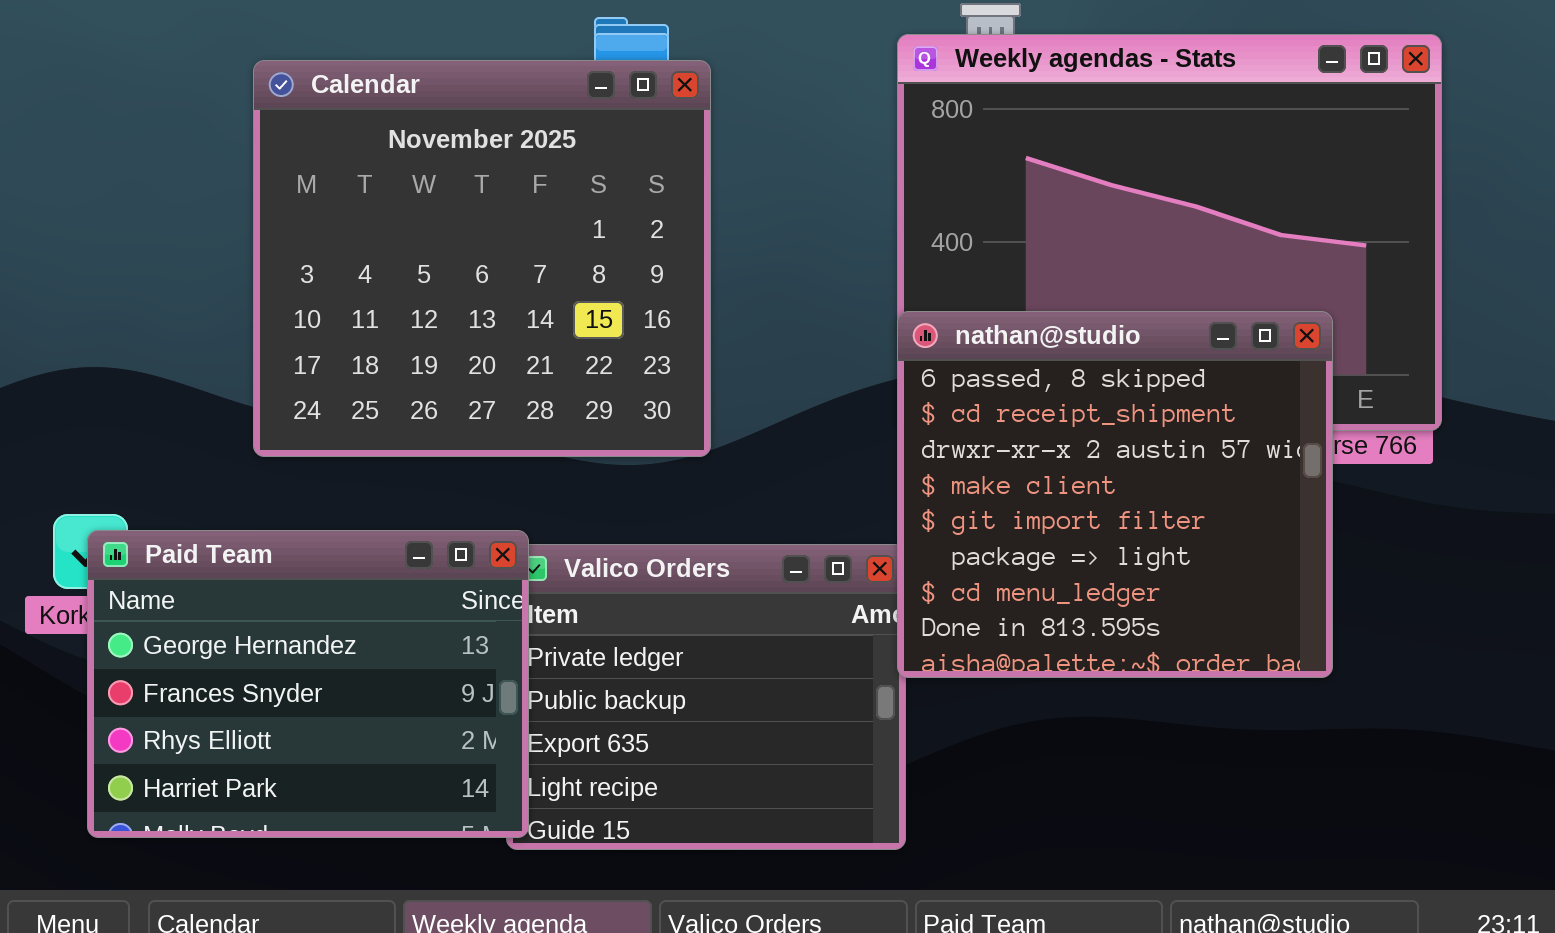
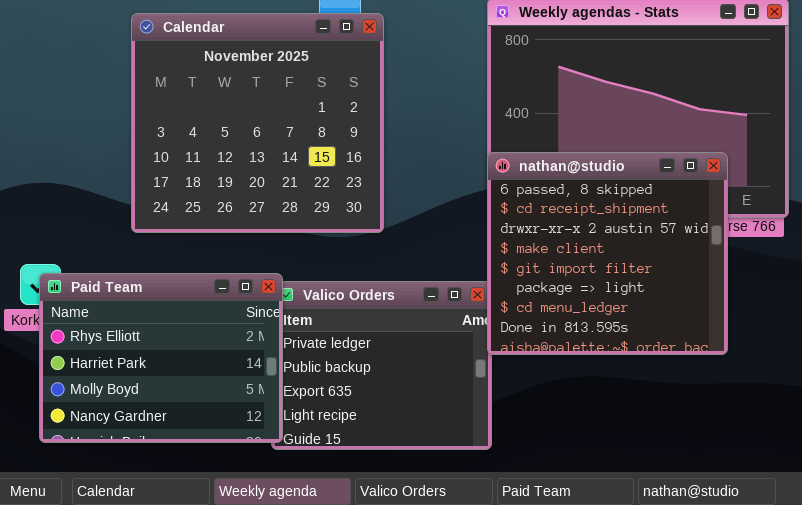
Paid Team: [87,530,529,838] -> [39,273,283,443], scrolled down 2 rows

